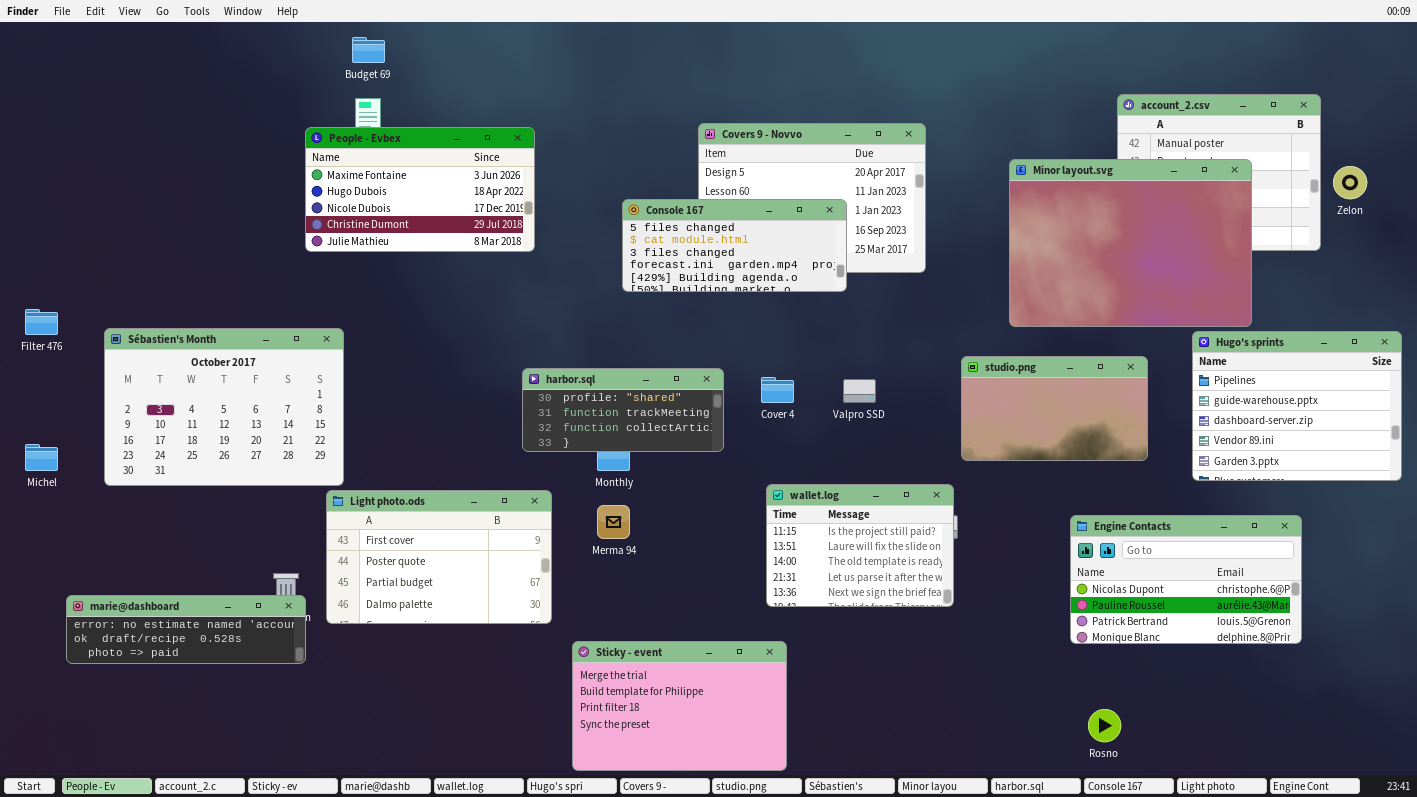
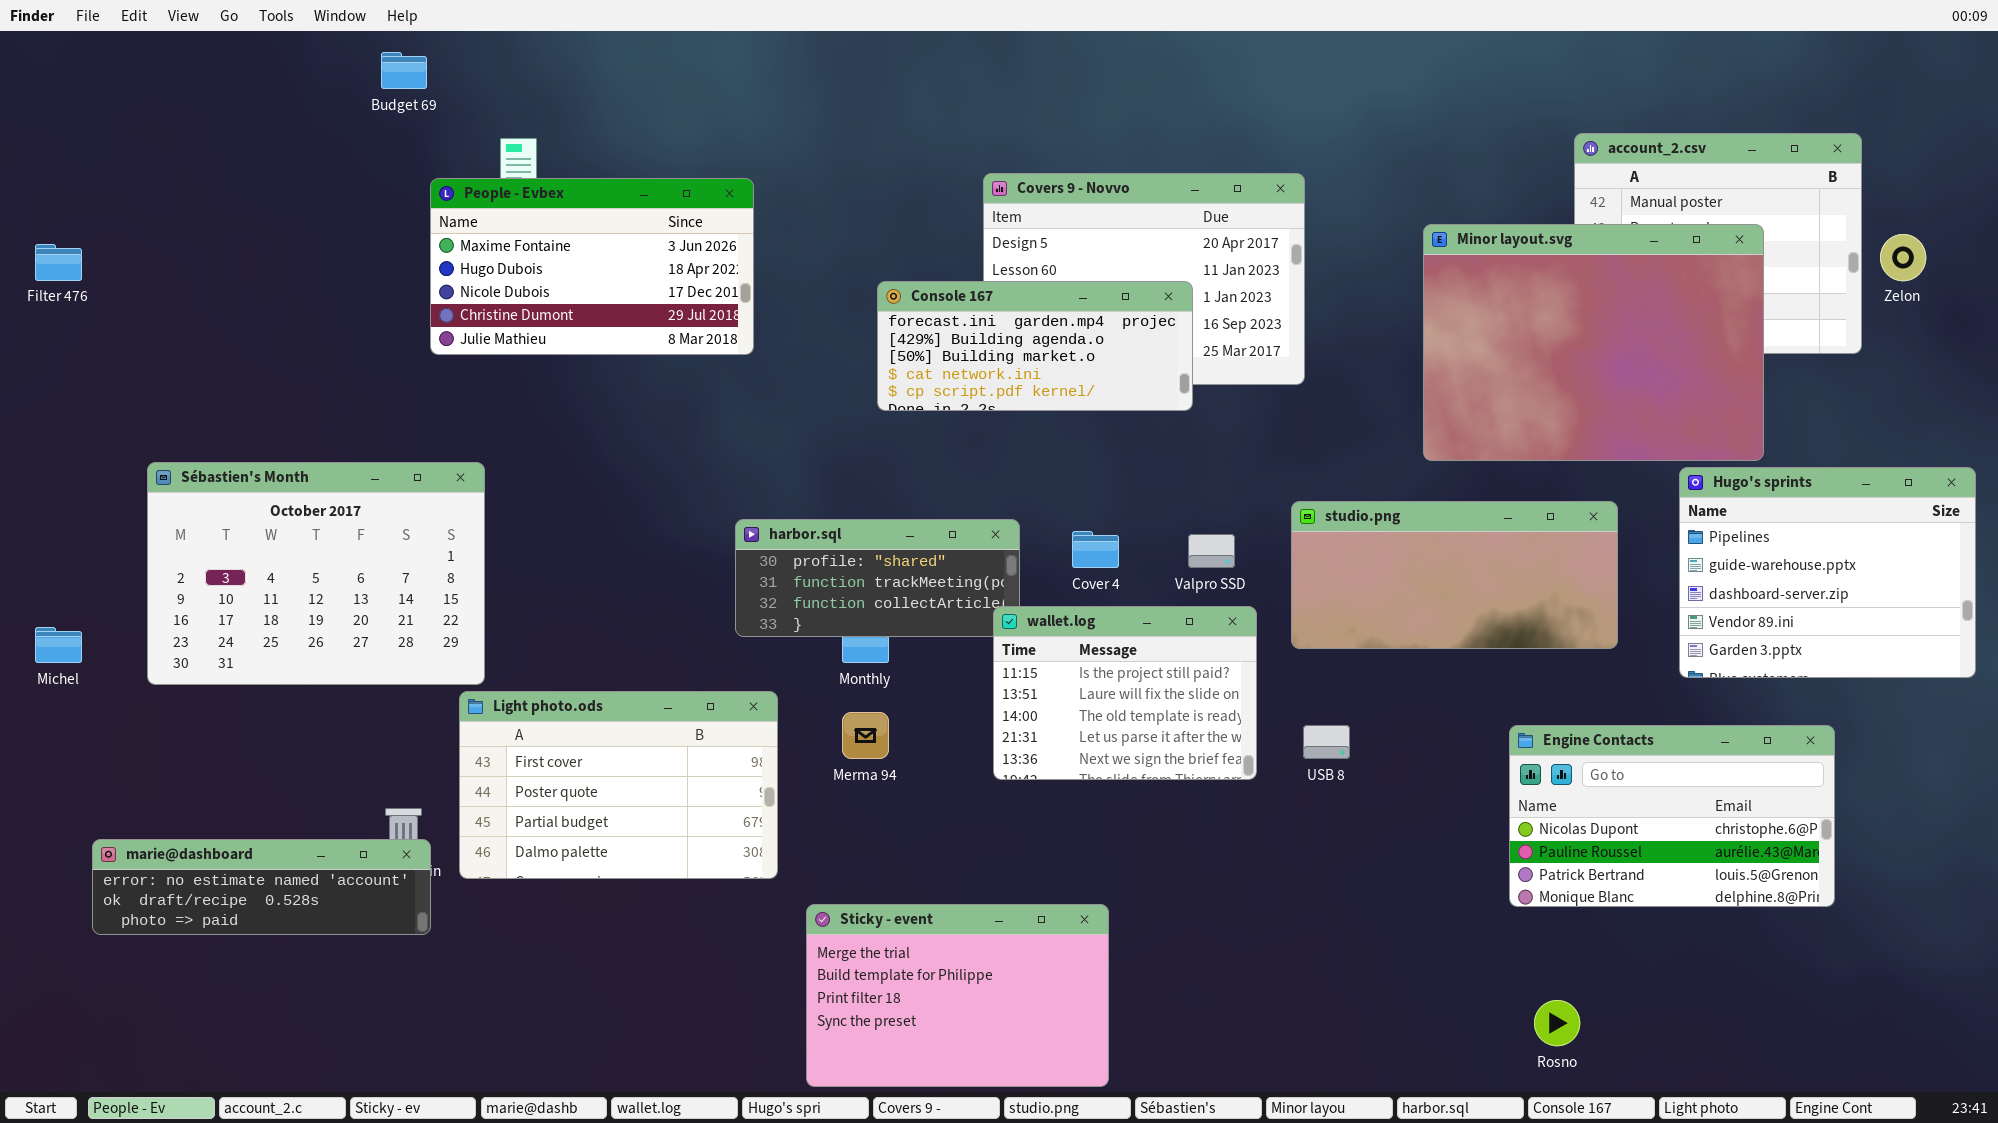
Budget 69: [352,37,385,63] -> [381,52,427,89], moved
Console 167: [622,199,847,292] -> [877,281,1193,411], scrolled down 3 rows
Filter 476: [25,309,58,335] -> [35,244,82,281], moved
studio.png: [961,356,1148,461] -> [1291,501,1618,649], resized
wallet.log: [766,484,954,607] -> [993,606,1257,780], moved

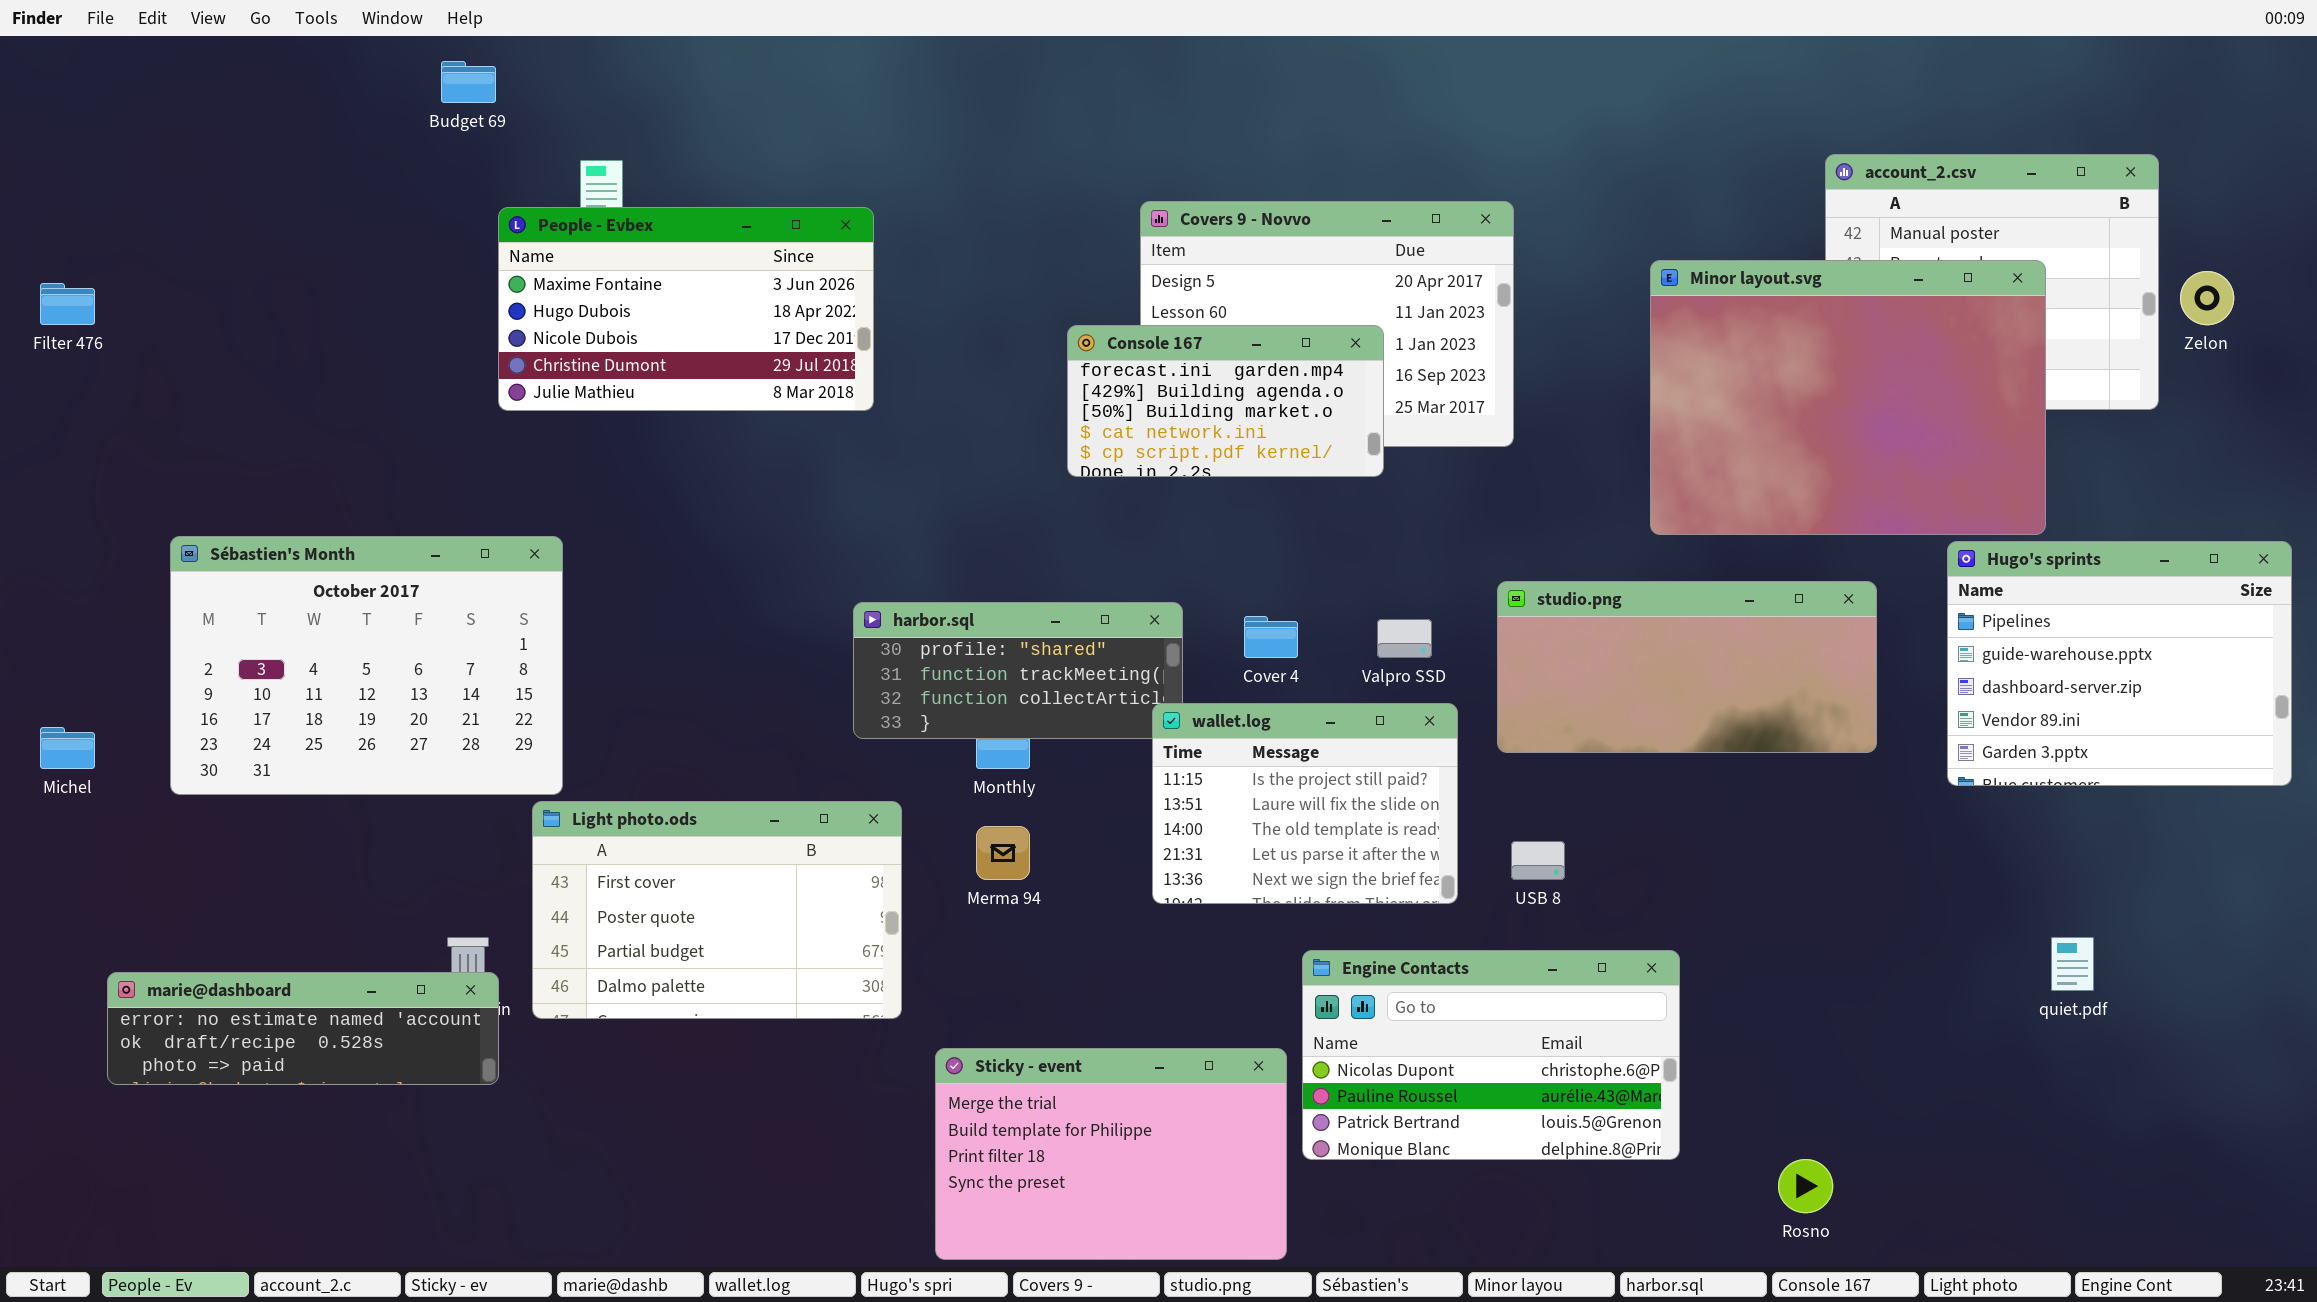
Console 167: [877,281,1193,411] -> [1067,325,1384,477], resized
Engine Contacts: [1509,725,1835,907] -> [1302,950,1680,1160], moved

